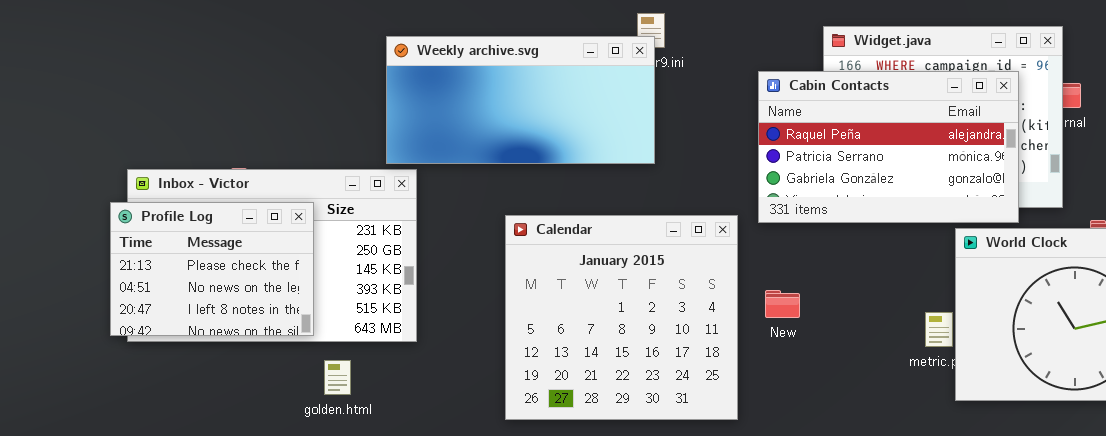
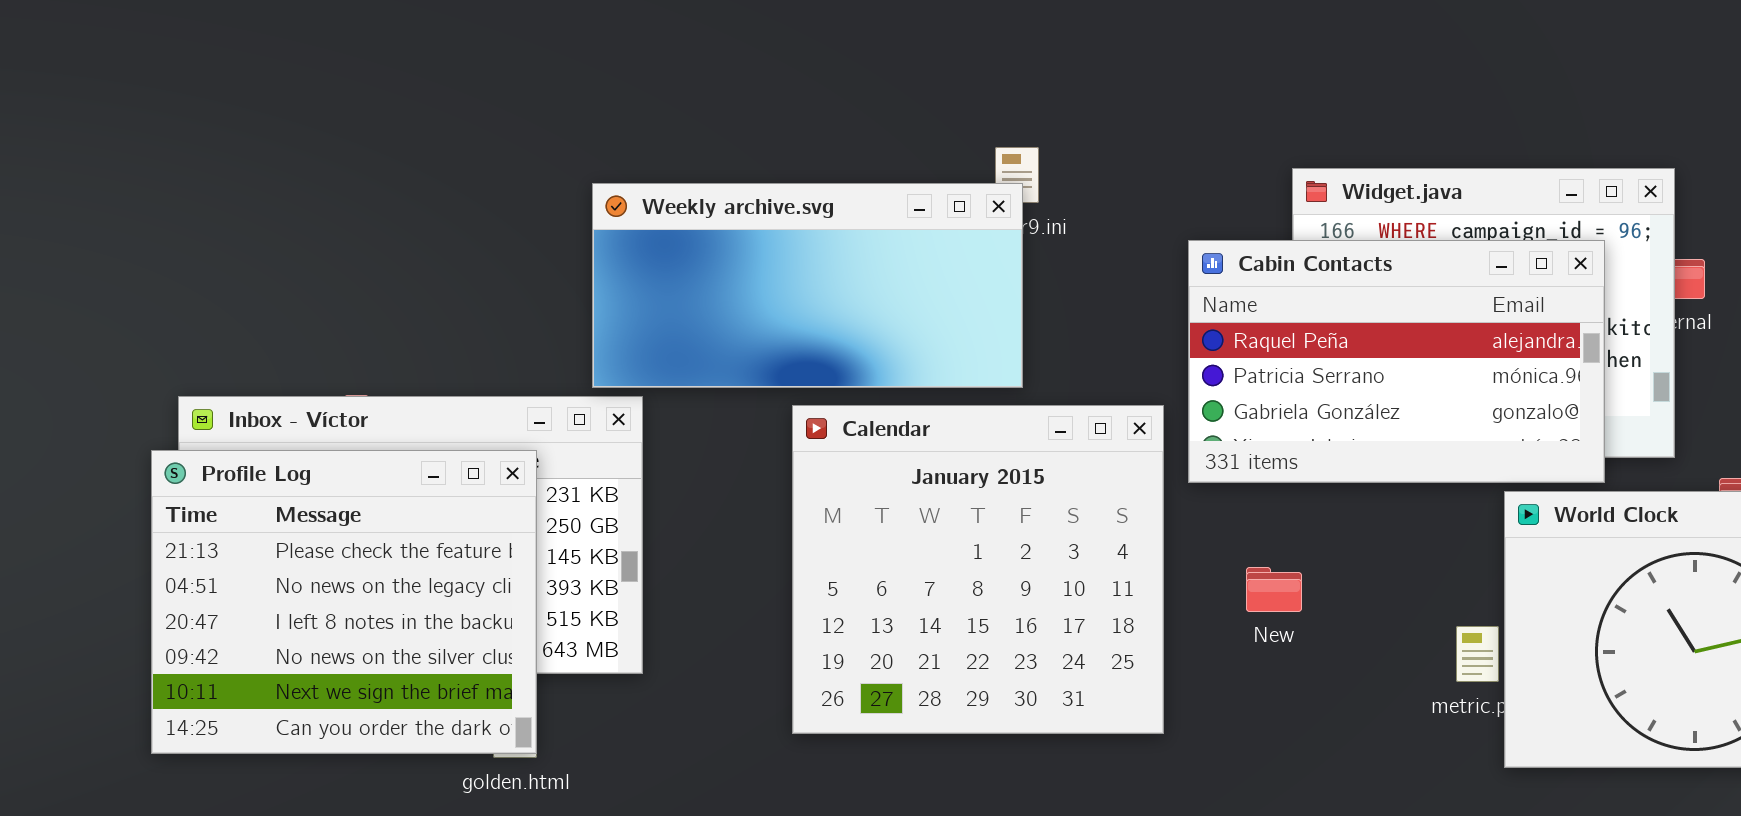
Profile Log: [110,202,314,336] -> [151,450,537,754], resized
Calendar: [505,215,738,420] -> [792,405,1164,734], moved
New: [765,290,800,318] -> [1246,567,1302,612], moved

